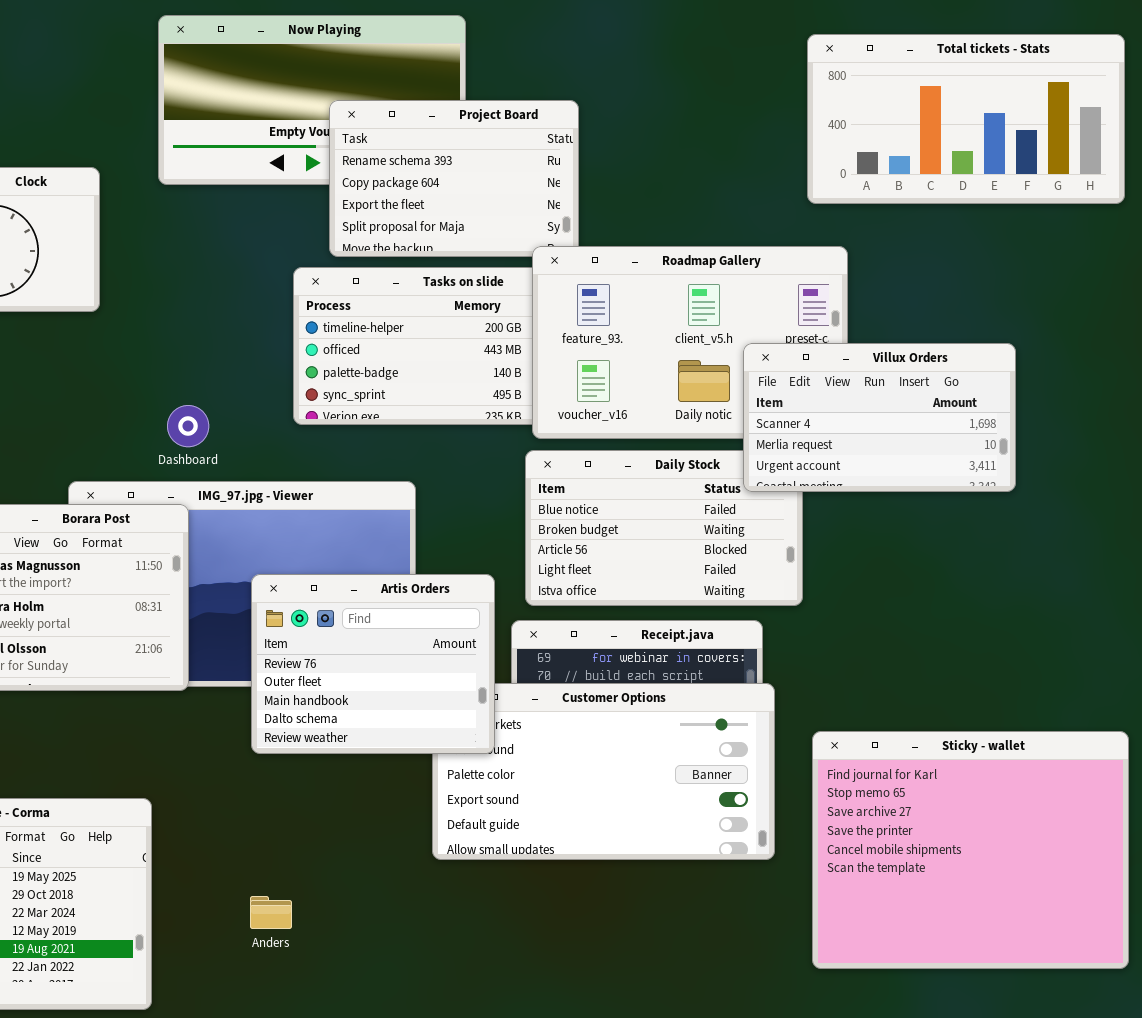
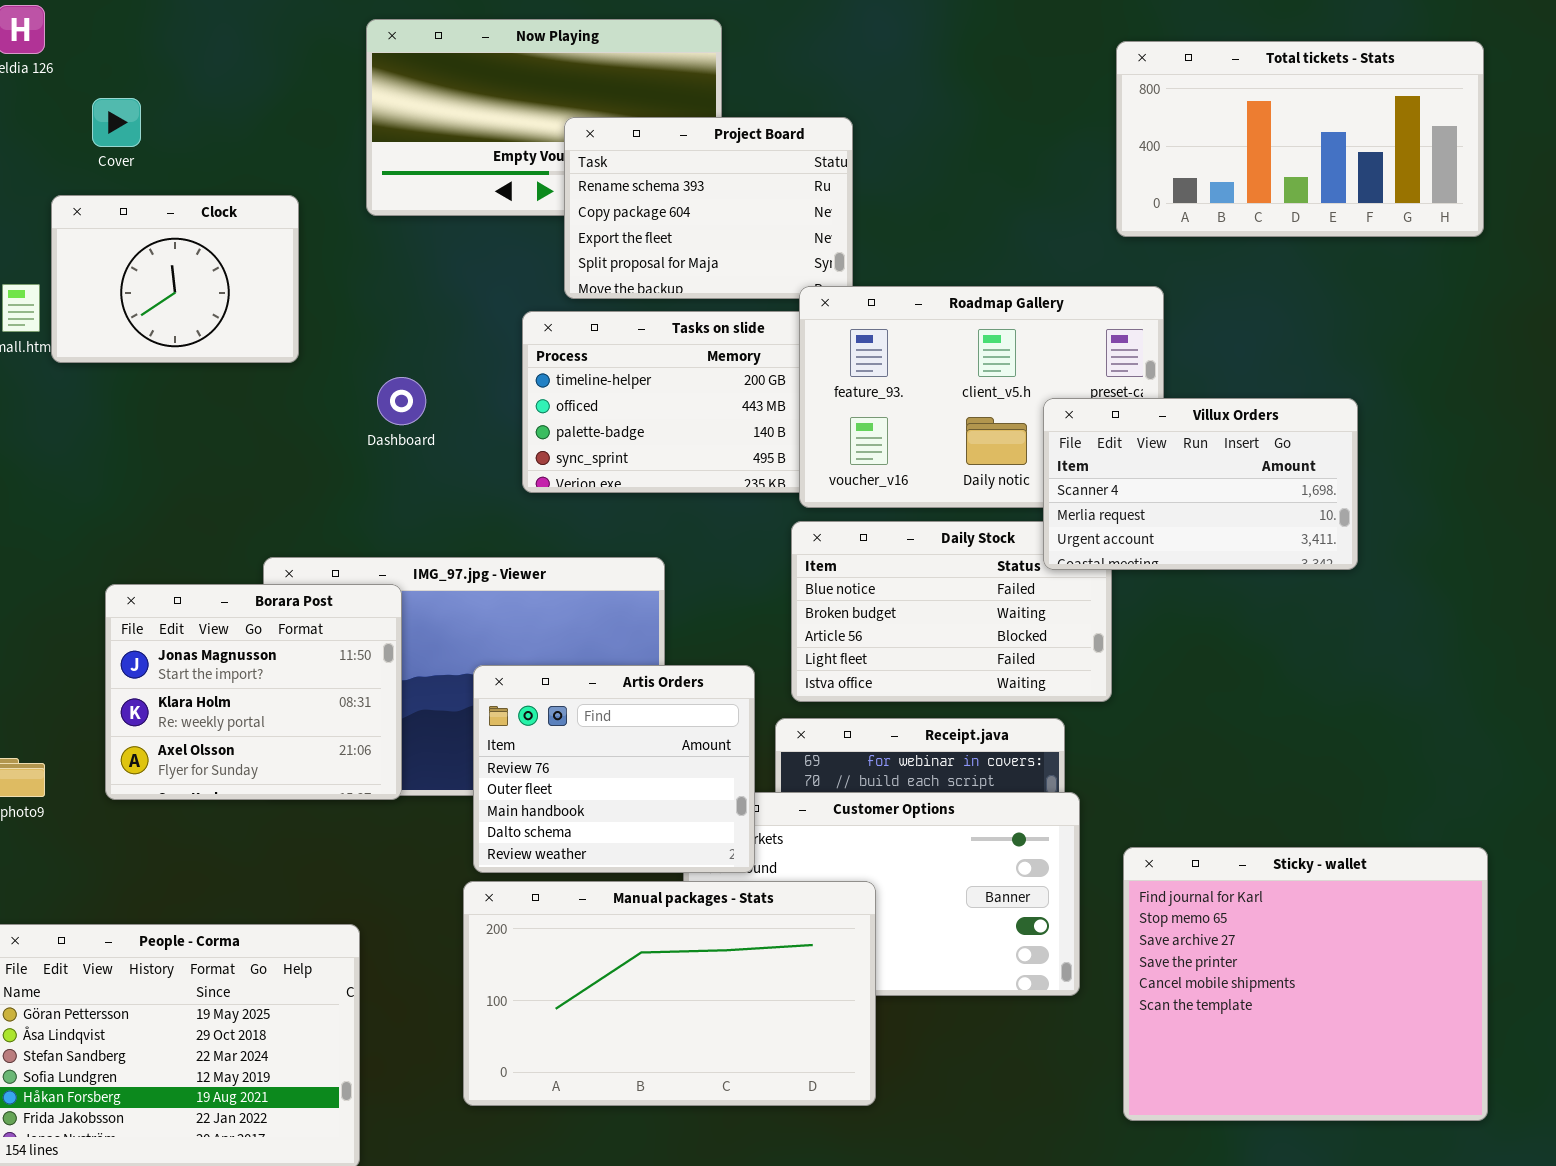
Dashboard: [167,405,209,447] -> [377,377,426,425], moved
Manual packages - Stats: none -> [463,881,876,1106], opened

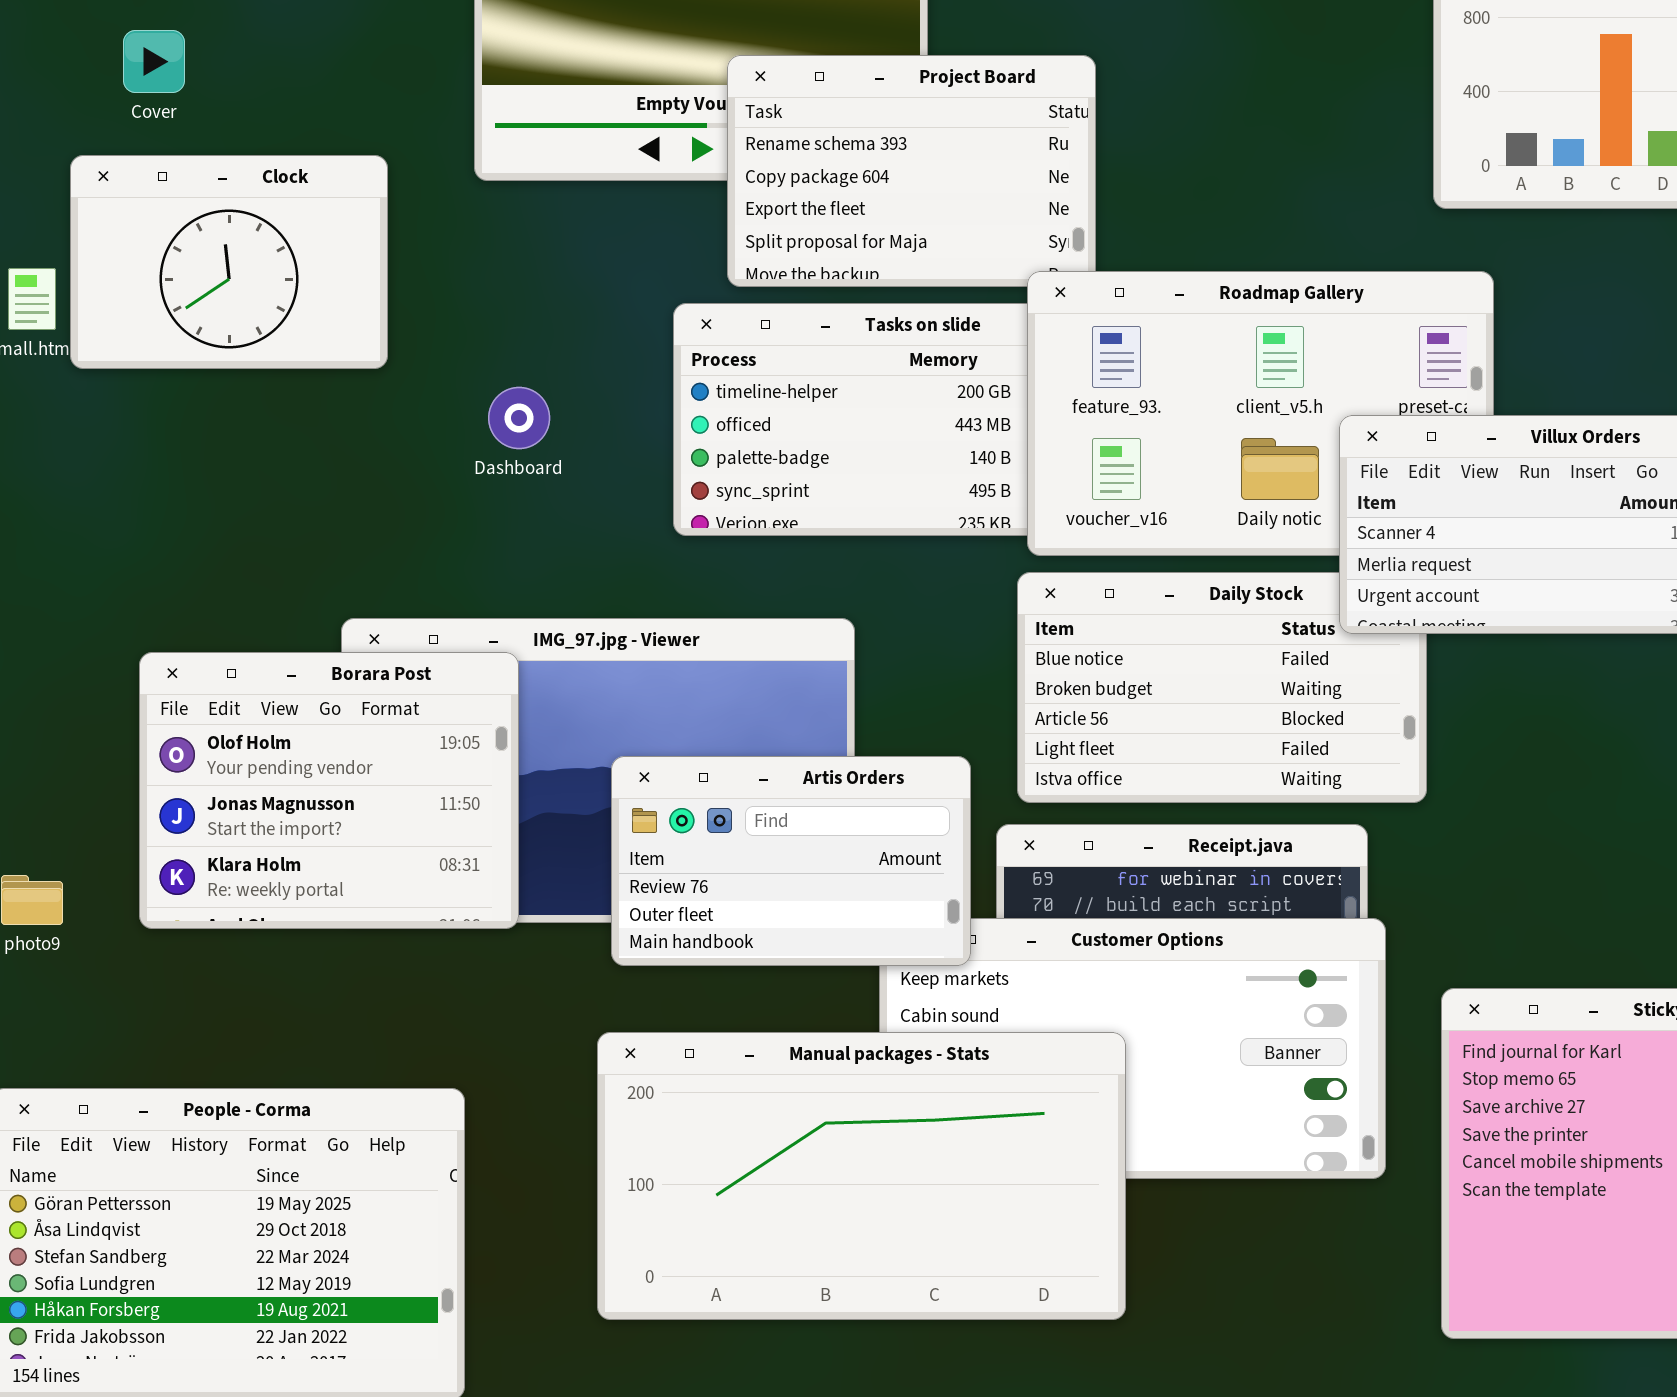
Borara Post: [105,584,402,800] -> [139,652,519,929], scrolled up 1 row
Artis Orders: [473,665,755,873] -> [611,756,971,966], resized

